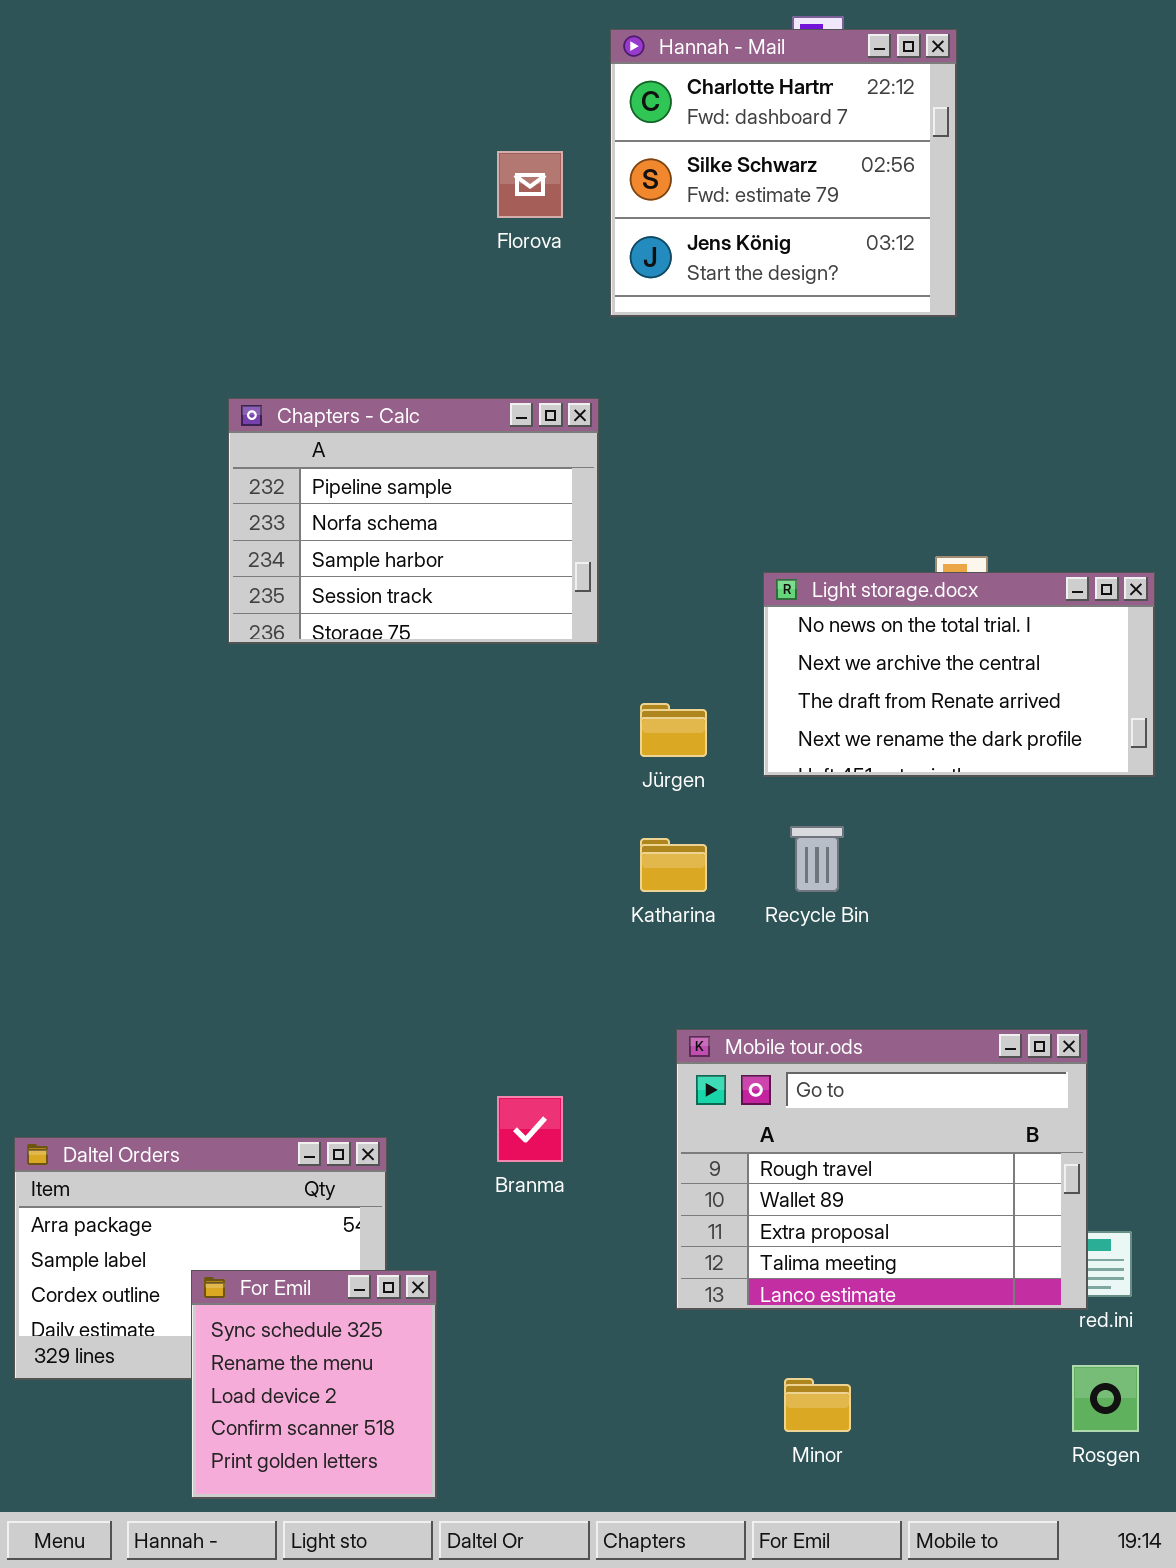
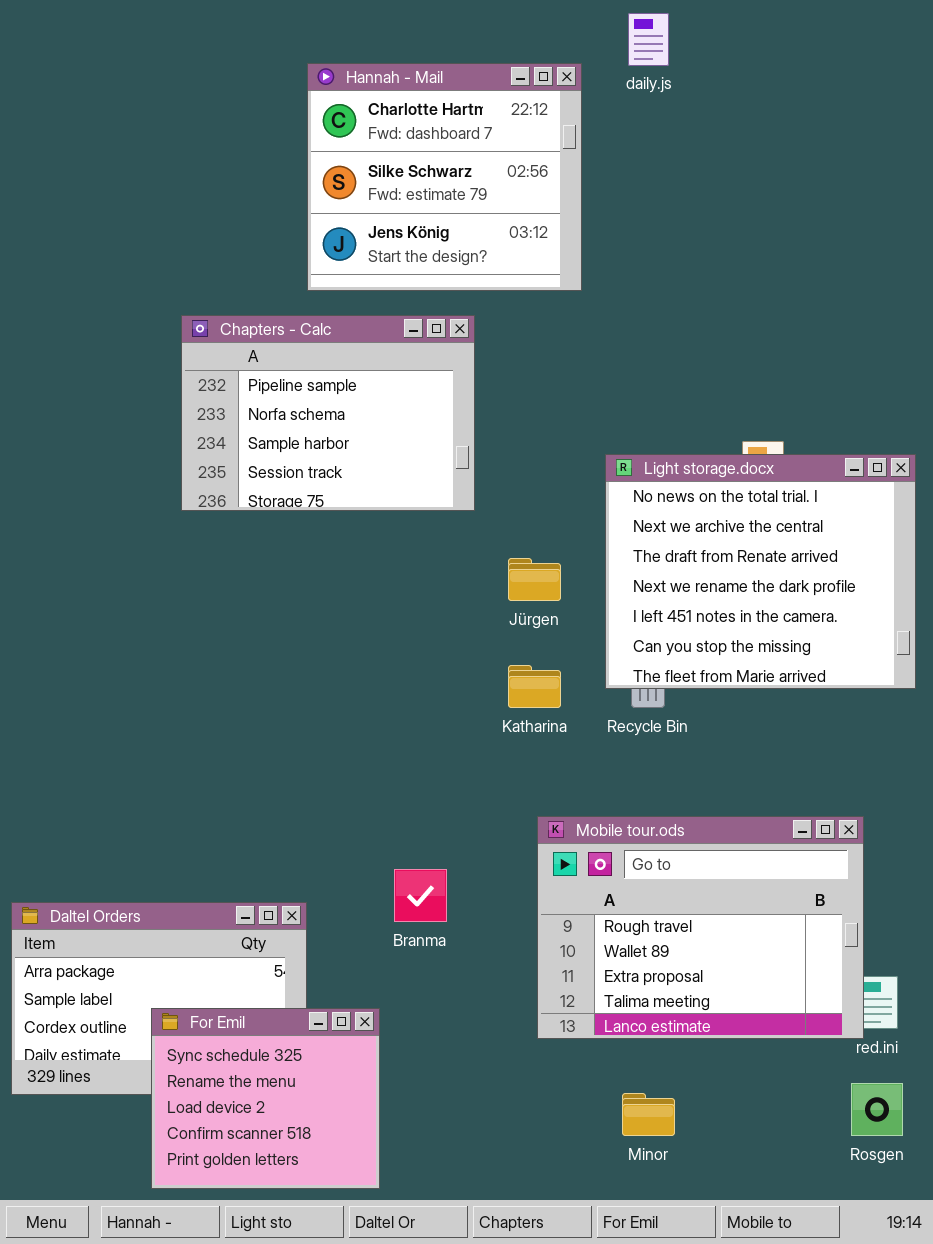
Hannah - Mail: [610,29,957,317] -> [307,63,582,291], moved
Light storage.docx: [763,572,1155,777] -> [605,454,916,689], resized
For Emil: [191,1270,437,1499] -> [151,1008,380,1189], resized

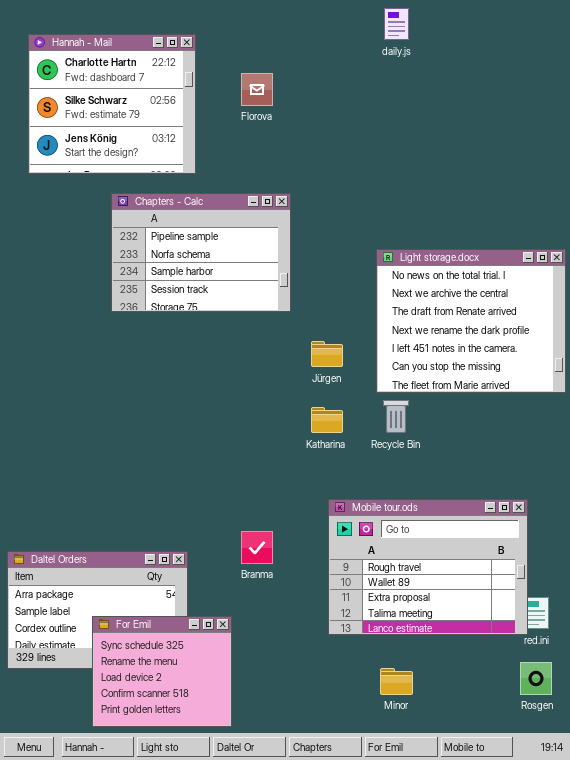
Hannah - Mail: [307,63,582,291] -> [28,34,196,174], moved
Light storage.docx: [605,454,916,689] -> [376,249,566,393], moved

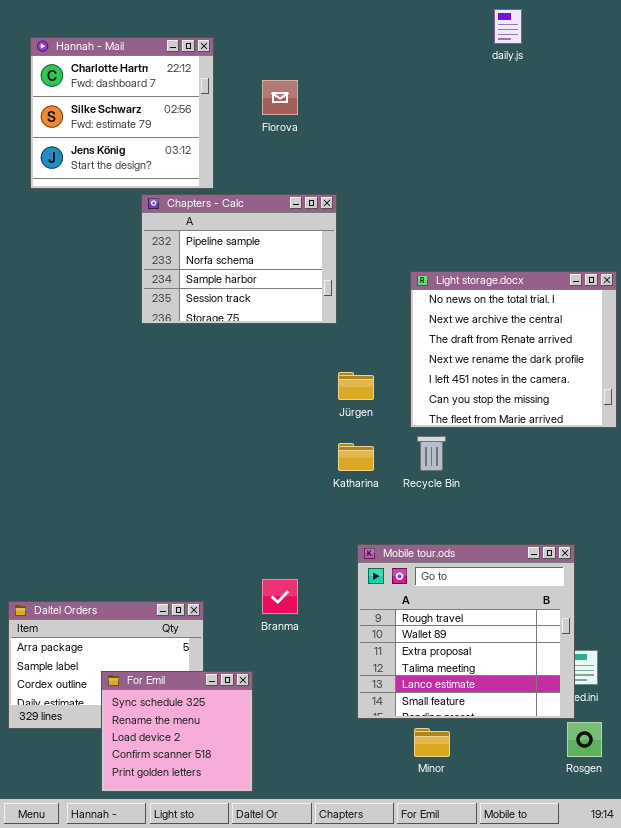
daily.js: [384,8,409,40] -> [494,9,522,44], moved
Chapters - Calc: [111,193,291,312] -> [141,194,337,324], moved
Mobile tour.ods: [328,499,528,635] -> [357,544,575,719], resized

